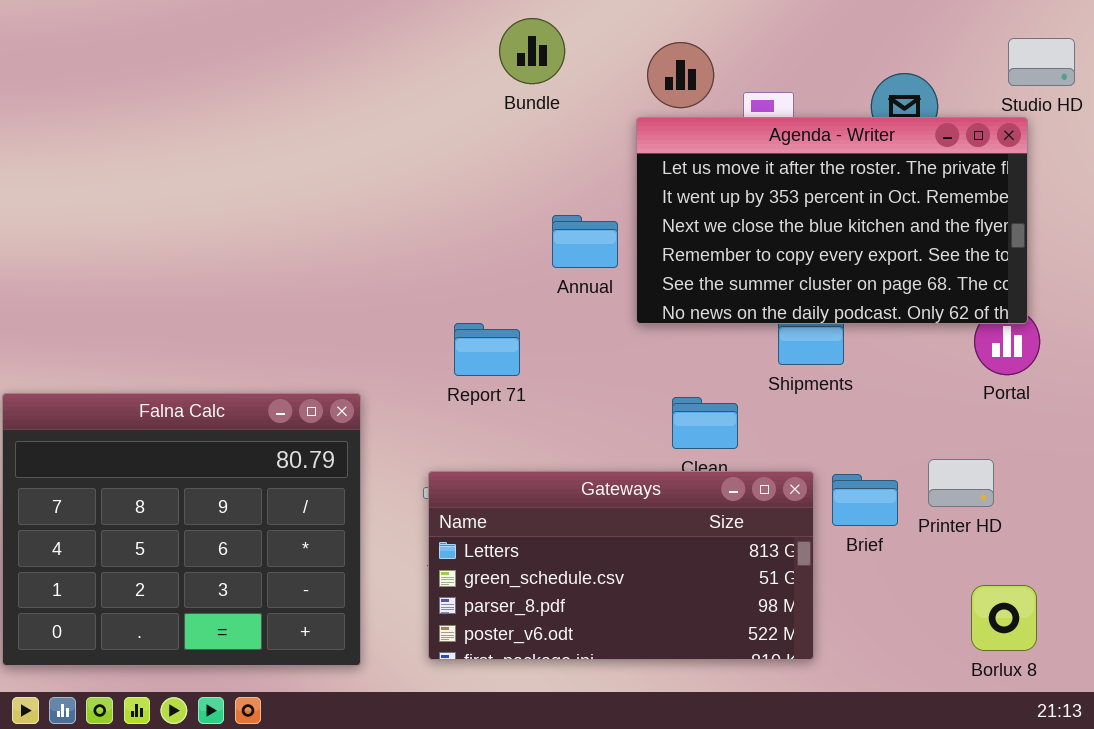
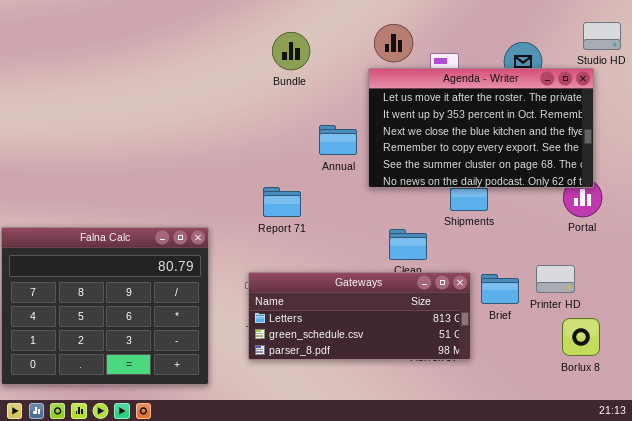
Bundle: [499,18,565,84] -> [272,32,310,70], moved
Gateways: [428,471,814,660] -> [248,272,471,360], resized
Borlux 8: [971,585,1037,651] -> [562,318,600,356], moved

